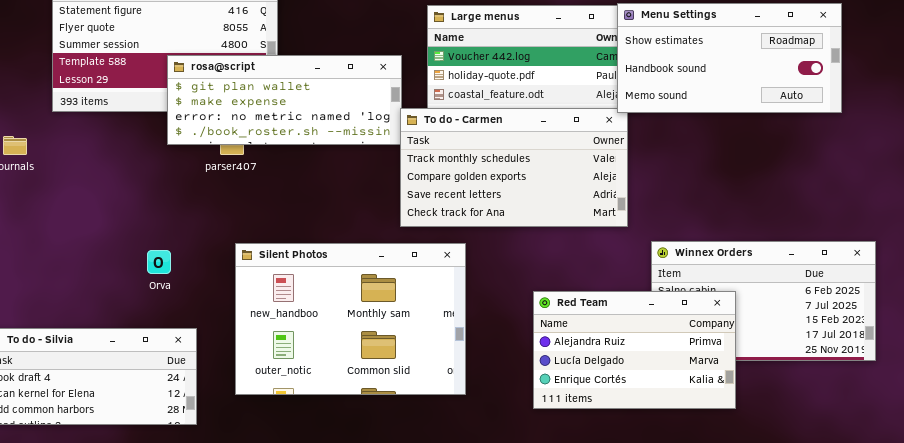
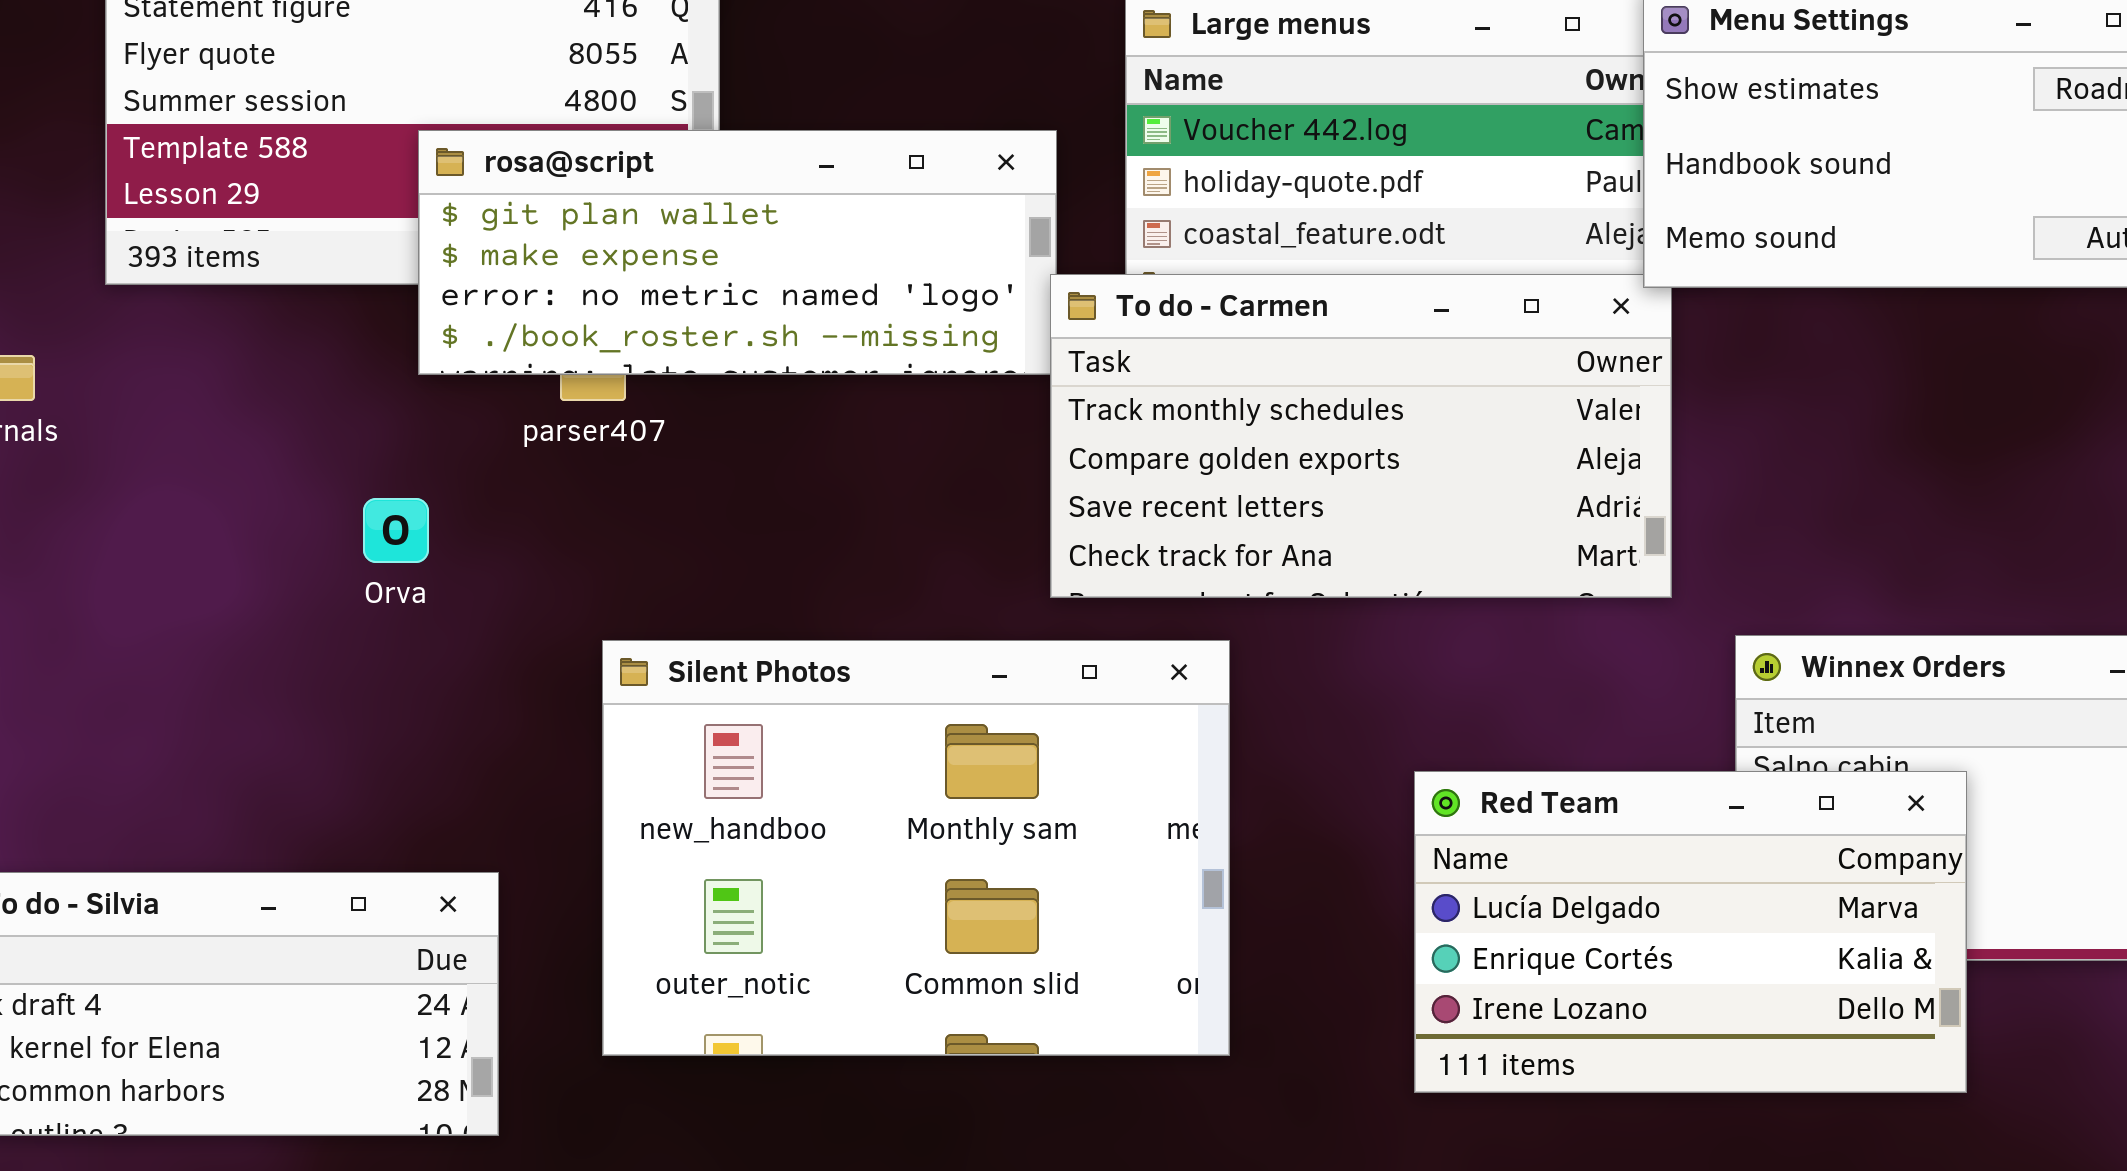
Orva: [147,250,171,274] -> [363,498,429,563], moved
Red Team: [533,291,736,409] -> [1414,771,1967,1093], scrolled down 1 row

